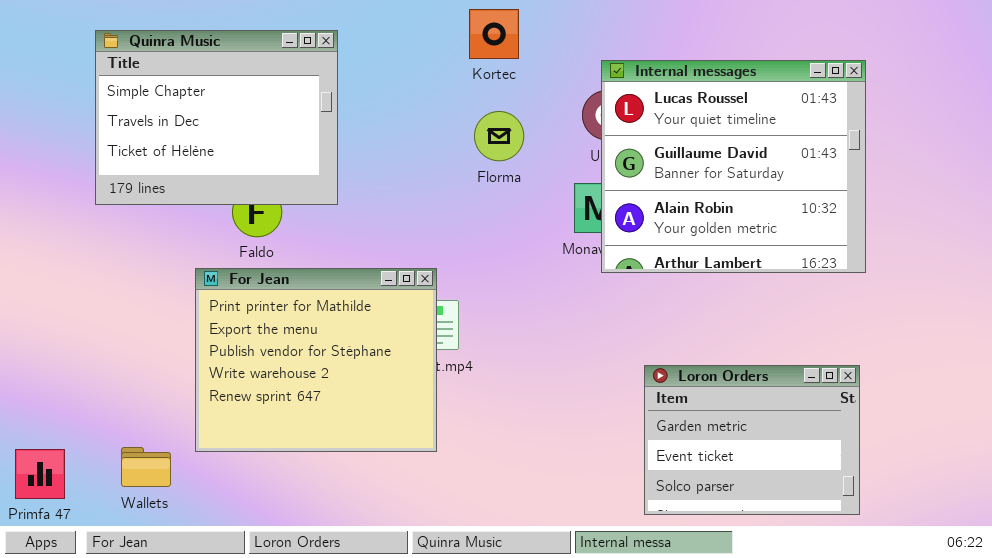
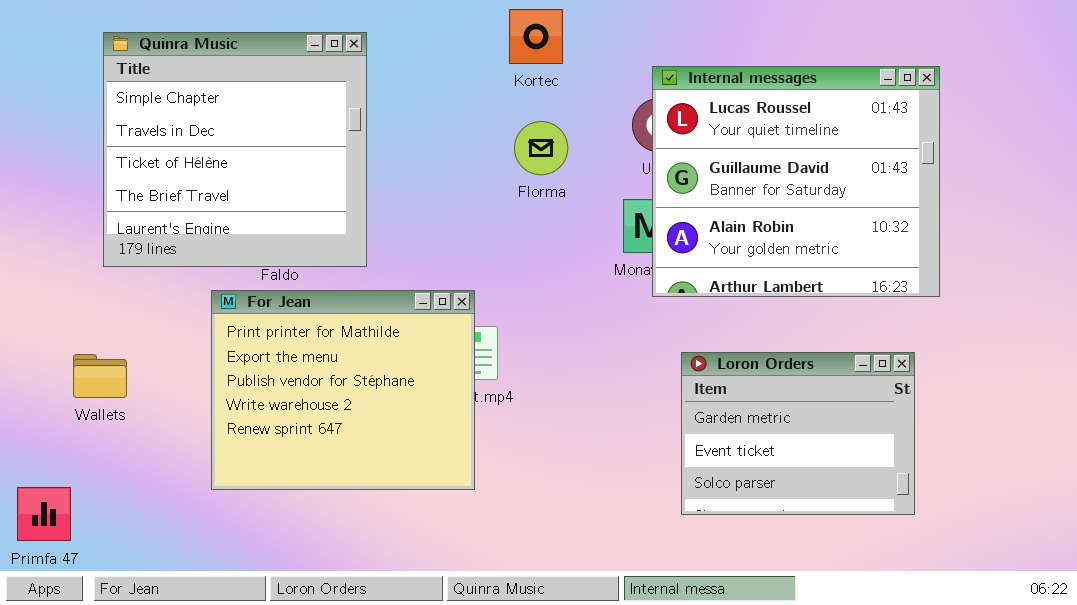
Quinra Music: [95,30,338,205] -> [103,32,367,267], resized
Loron Orders: [644,365,860,515] -> [681,352,915,515], moved
Wallets: [121,447,171,487] -> [73,354,127,398], moved

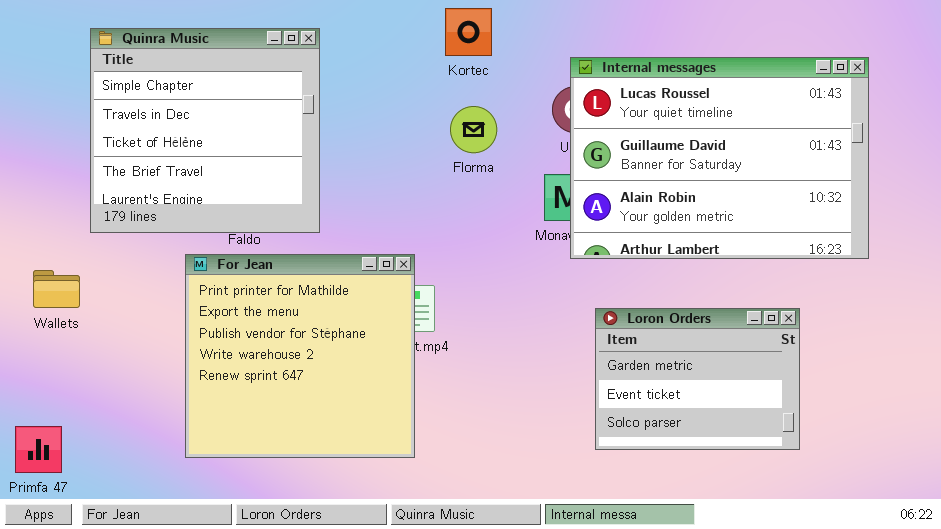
Internal messages: [652,66,940,297] -> [570,57,869,259], resized
For Jean: [211,290,475,490] -> [185,254,415,458], resized
Wallets: [73,354,127,398] -> [33,270,80,308], moved

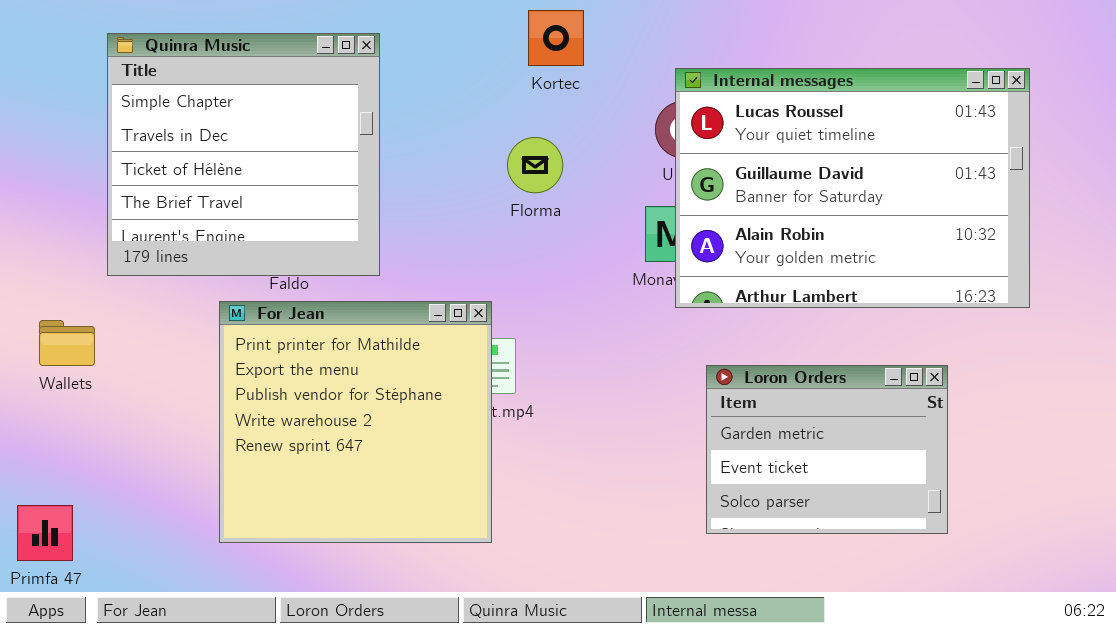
Florma: [450,106,497,153] -> [507,137,563,193], moved

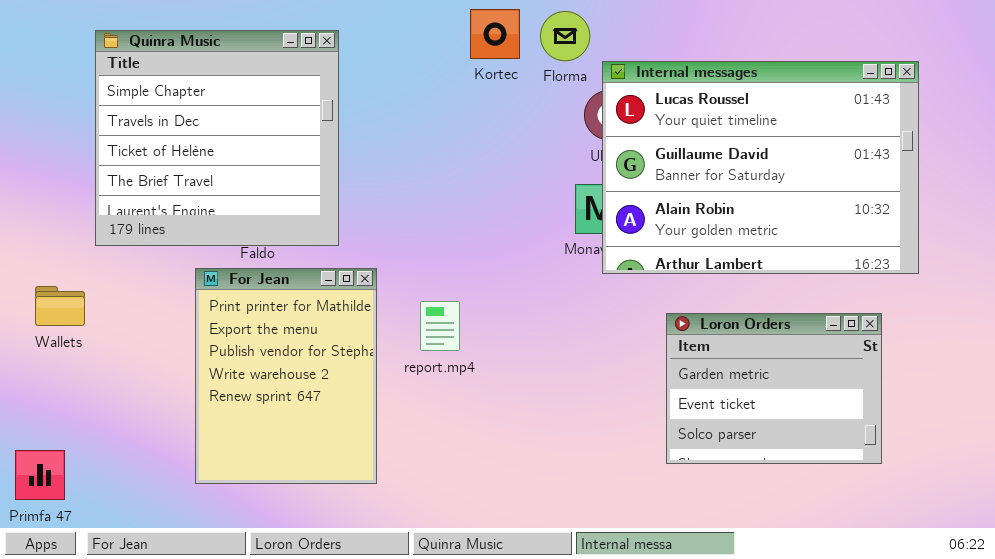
Florma: [507,137,563,193] -> [540,11,590,61], moved
For Jean: [219,301,492,543] -> [195,268,377,484], resized
Loron Orders: [706,365,948,534] -> [666,313,882,464], moved

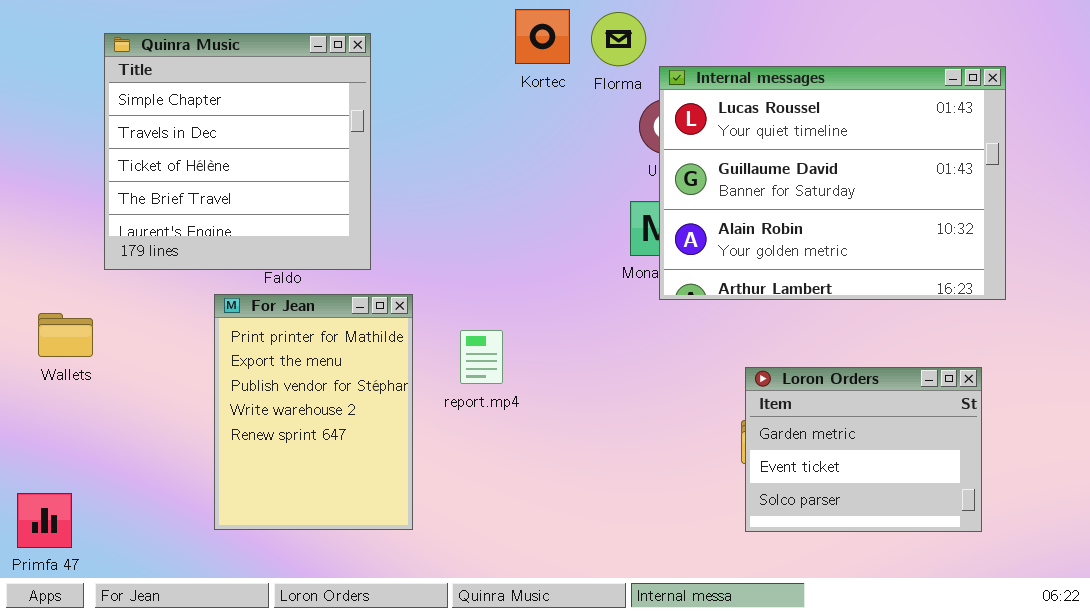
Loron Orders: [666,313,882,464] -> [745,367,982,532], moved

